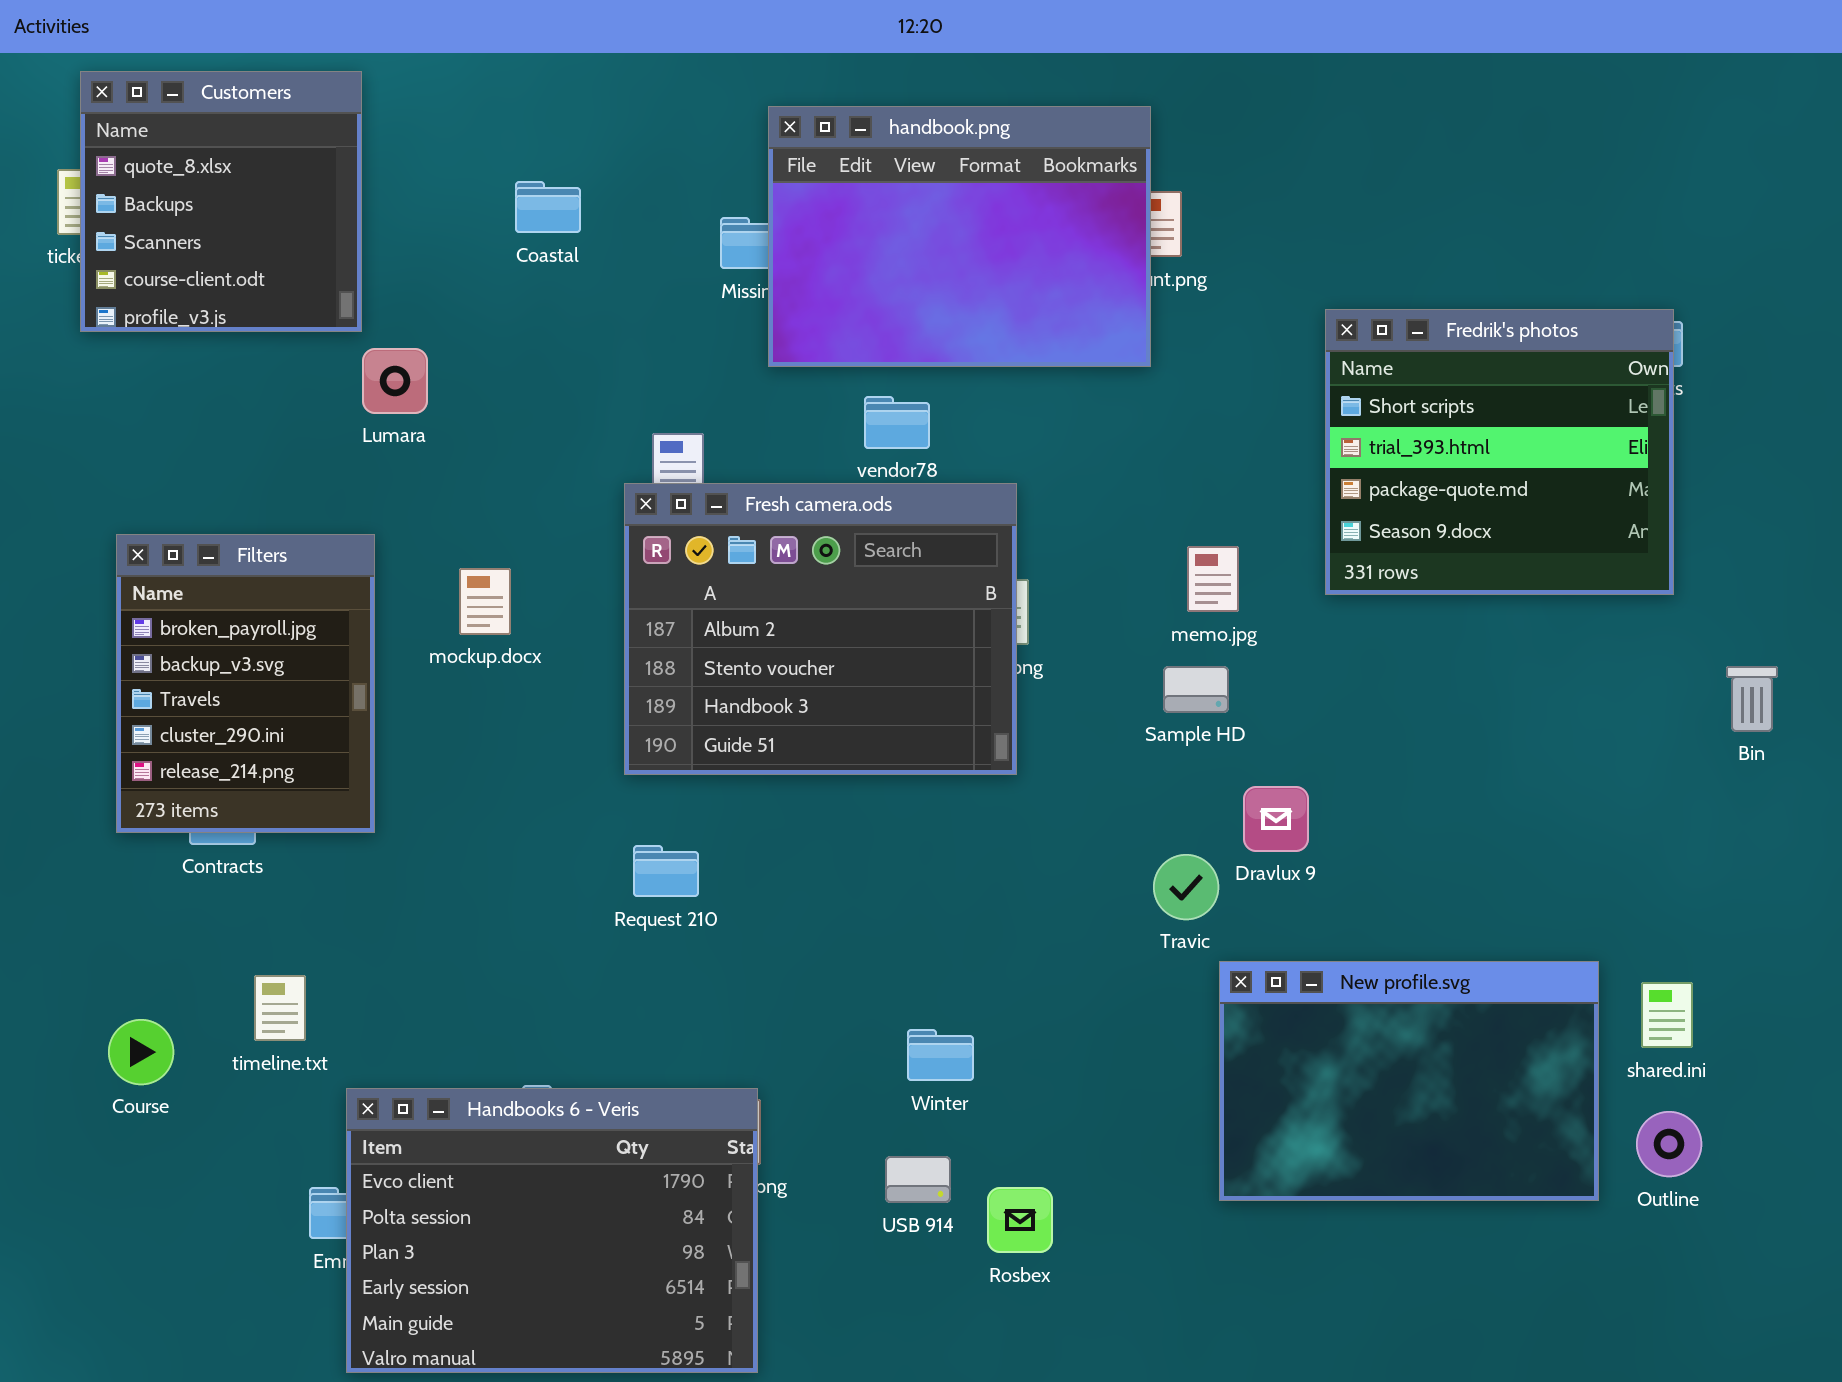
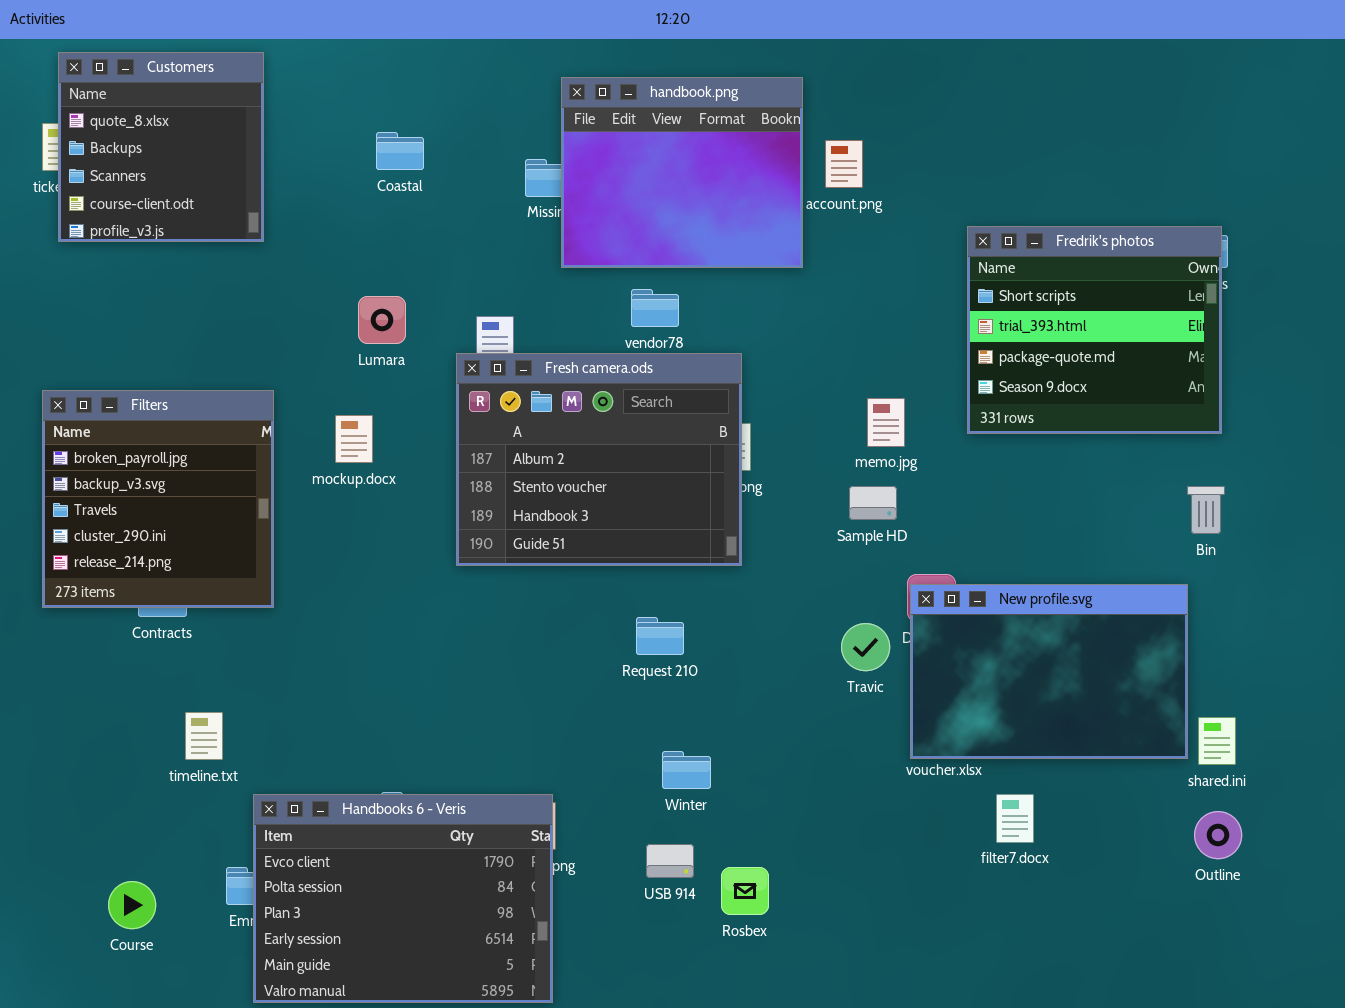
handbook.png: [768,106,1151,367] -> [561,77,803,268], resized
Lumara: [362,348,428,414] -> [358,296,406,344], moved
Filters: [116,534,375,833] -> [42,390,274,608], resized
Bin: [1726,666,1778,732] -> [1187,486,1225,534], moved
Request 210: [633,845,699,897] -> [636,617,684,655], moved
New profile.svg: [1219,961,1599,1201] -> [910,584,1188,759], moved
Course: [108,1019,174,1085] -> [108,881,156,929], moved

